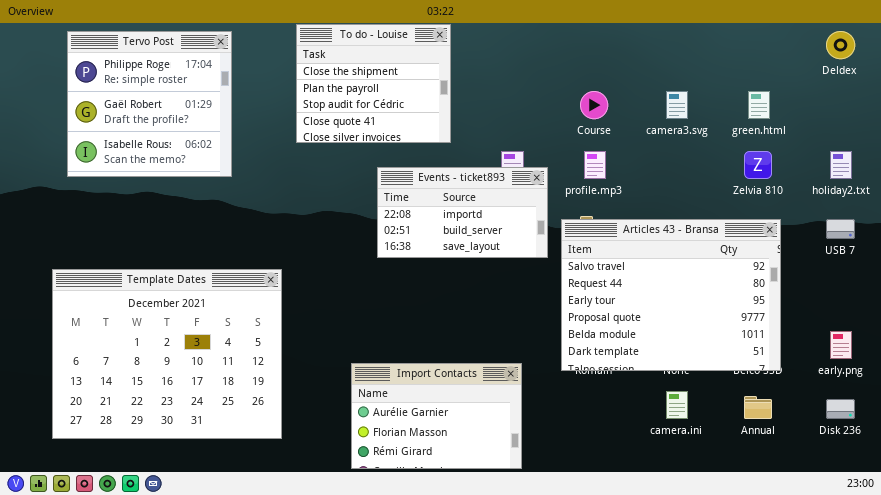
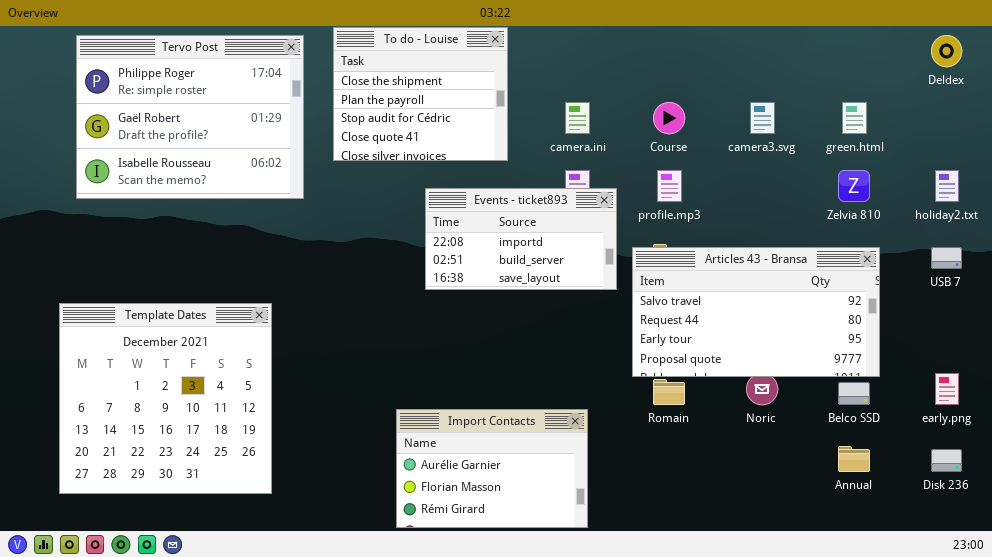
Tervo Post: [67,31,232,177] -> [76,35,304,199], resized
Articles 43 - Bransa: [561,219,781,371] -> [632,247,880,377], resized
Template Dates: [52,269,282,439] -> [59,303,272,494], resized
camera.ini: [666,391,688,419] -> [565,102,590,134], moved

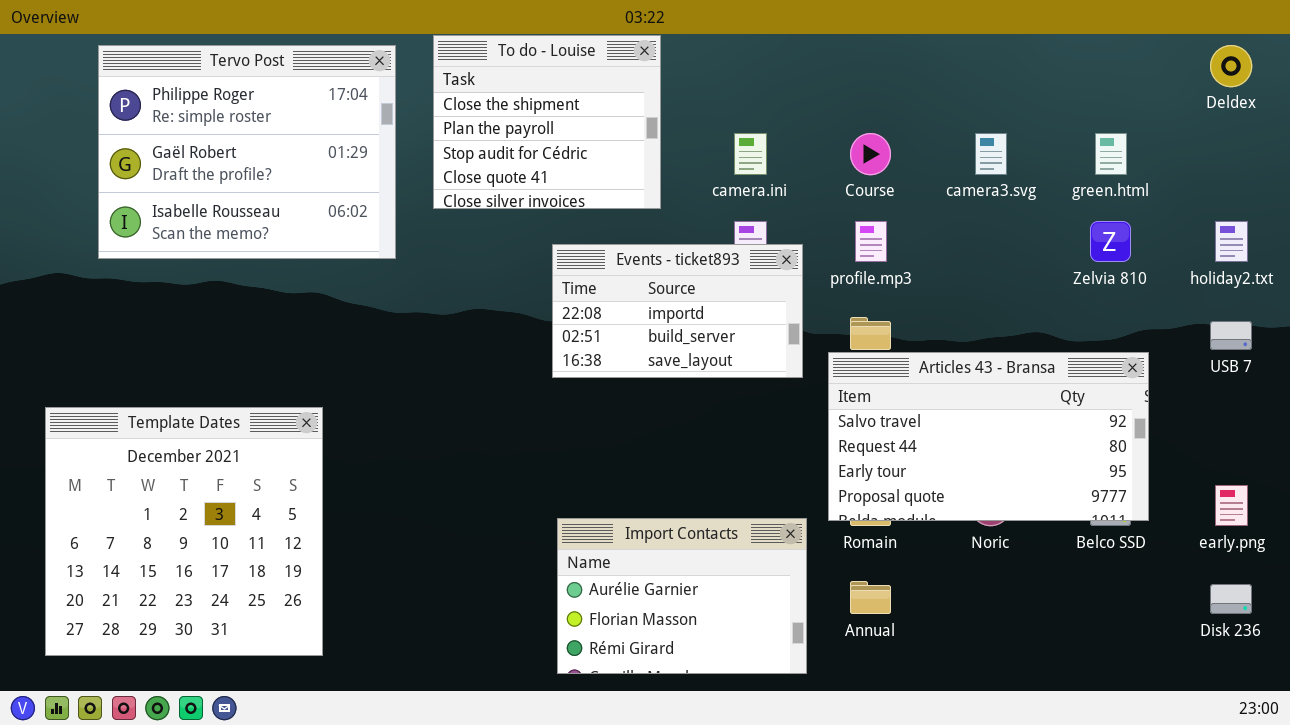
Articles 43 - Bransa: [632,247,880,377] -> [828,352,1149,521], moved
Template Dates: [59,303,272,494] -> [45,407,323,656], moved
Import Contacts: [396,409,588,528] -> [557,518,807,674], moved
Annual: [838,446,870,472] -> [850,581,891,614], moved

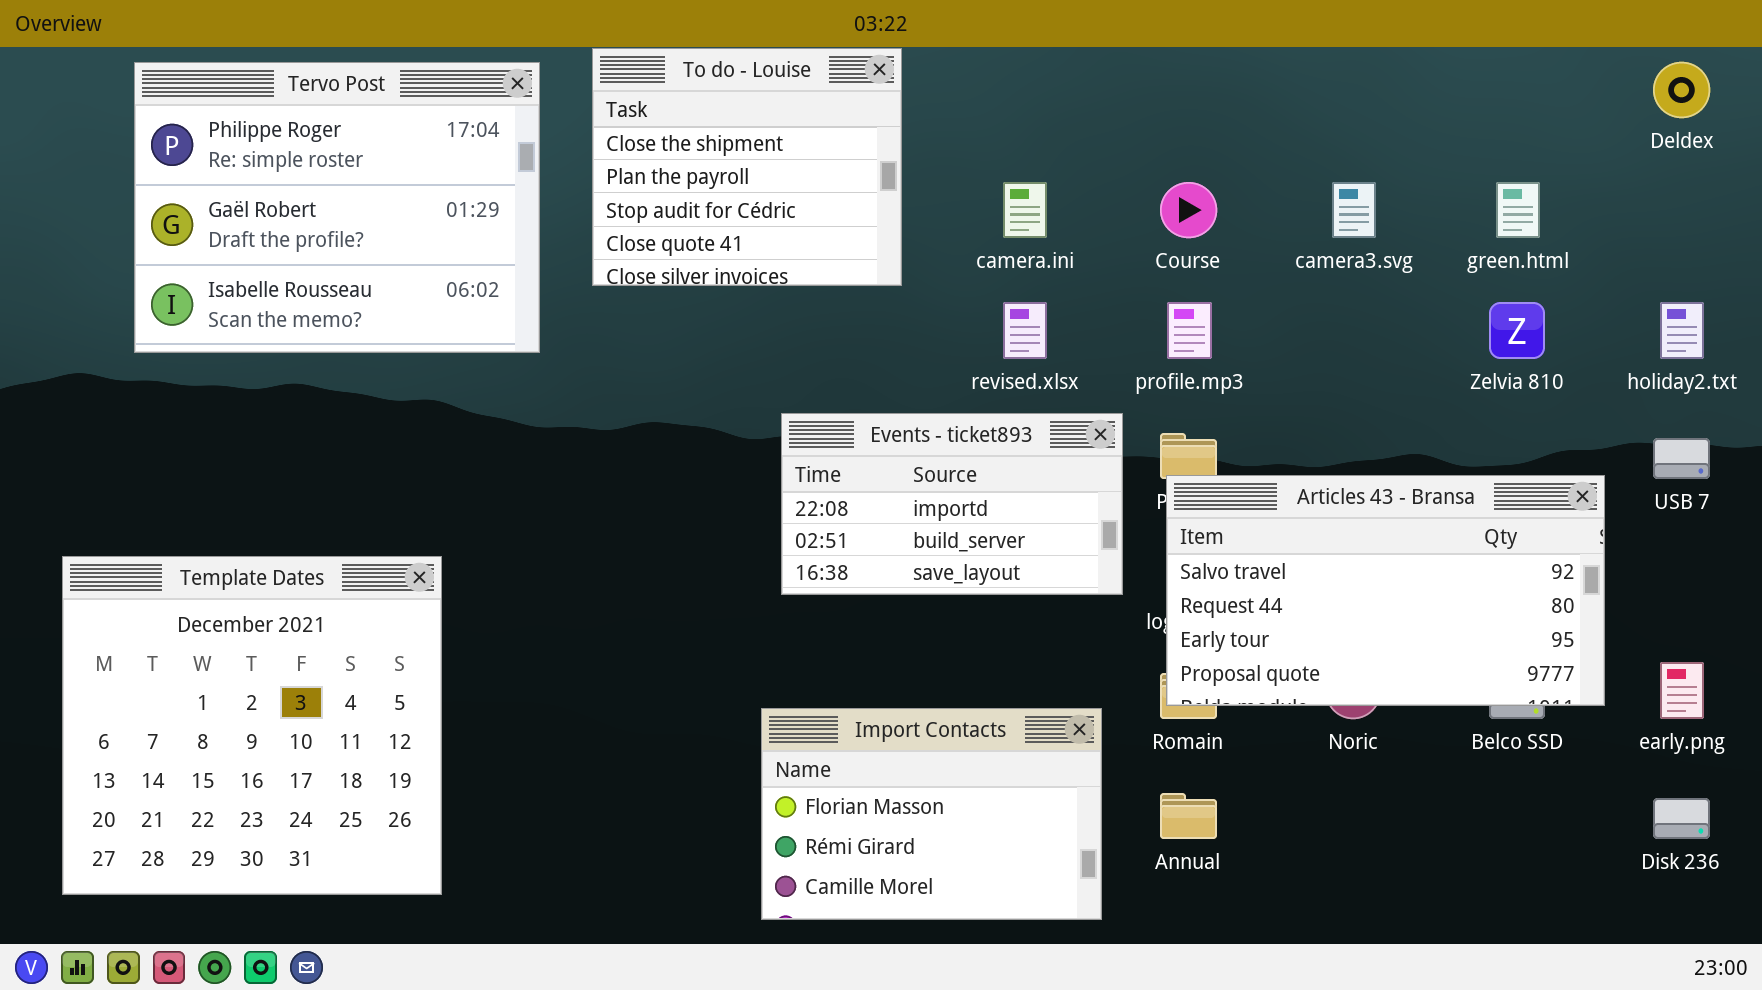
Events - ticket893: [552,244,803,378] -> [781,413,1123,595], moved
Articles 43 - Bransa: [828,352,1149,521] -> [1166,475,1605,706], moved
Import Contacts: [557,518,807,674] -> [761,708,1102,920], scrolled down 1 row

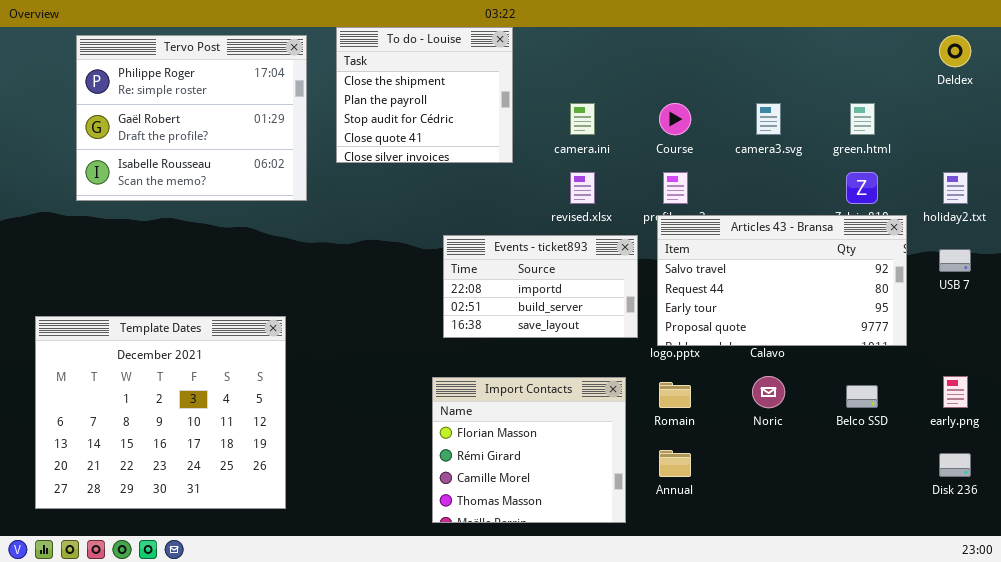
Articles 43 - Bransa: [1166,475,1605,706] -> [657,215,907,346], moved
Template Dates: [62,556,442,895] -> [35,316,286,509], resized
Import Contacts: [761,708,1102,920] -> [432,377,626,523], resized

